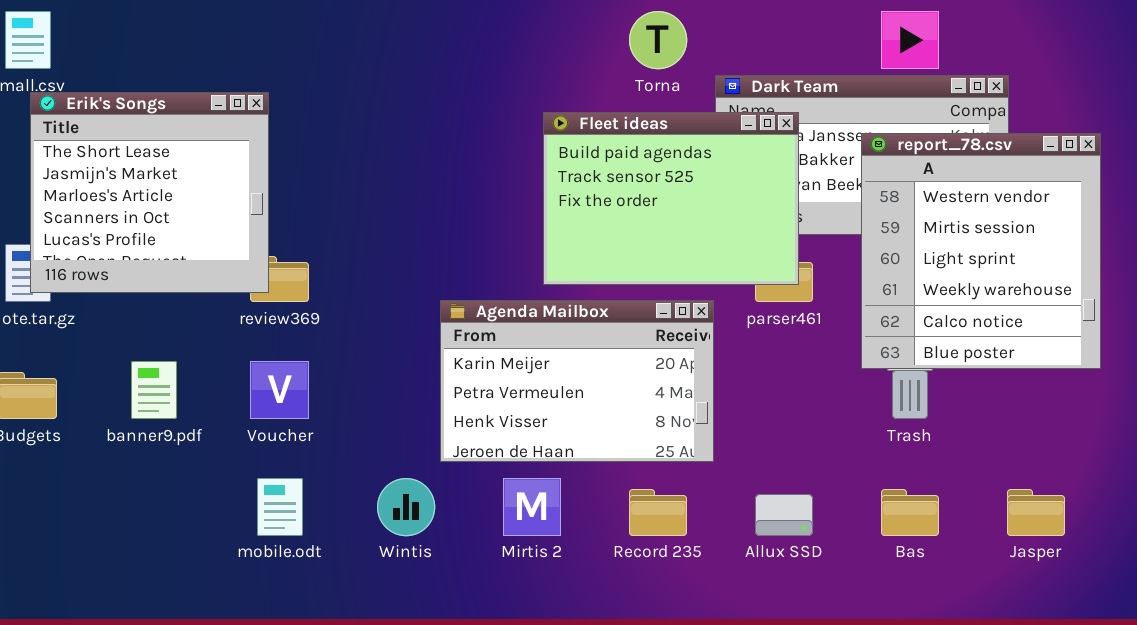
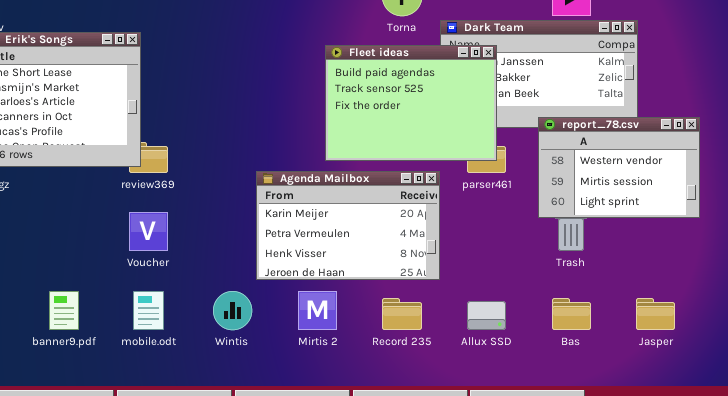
report_78.csv: [861,133,1101,369] -> [538,117,700,218], resized
banner9.pdf: [131,361,177,419] -> [49,291,79,330], moved

